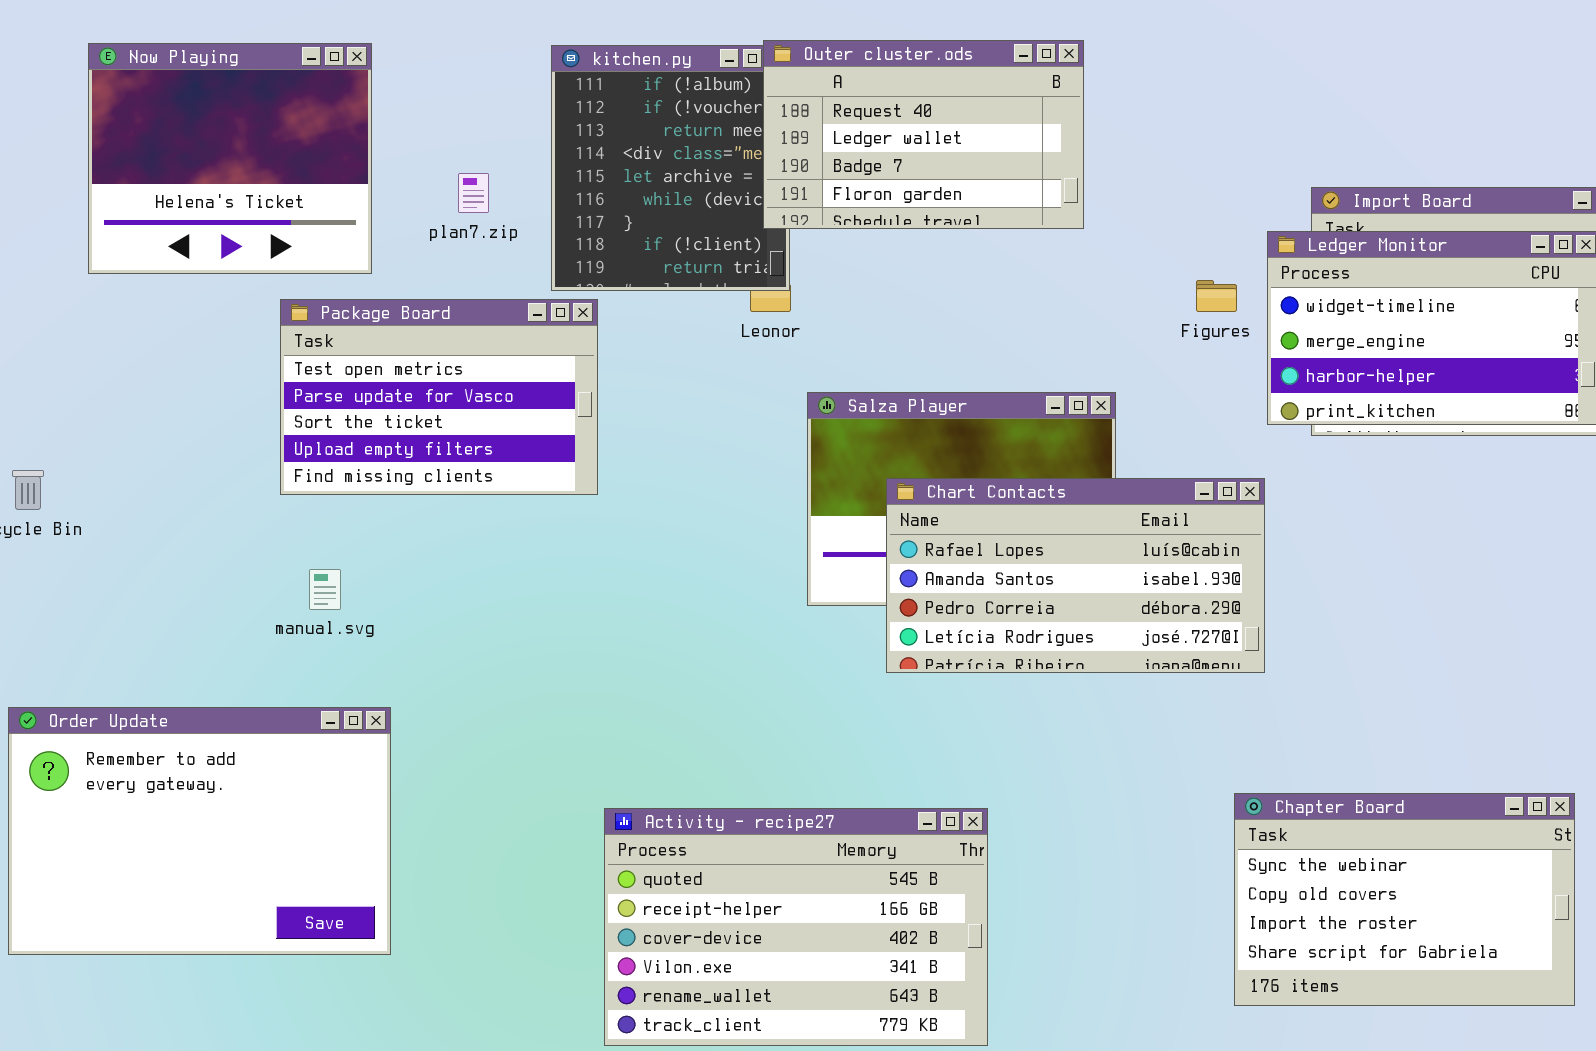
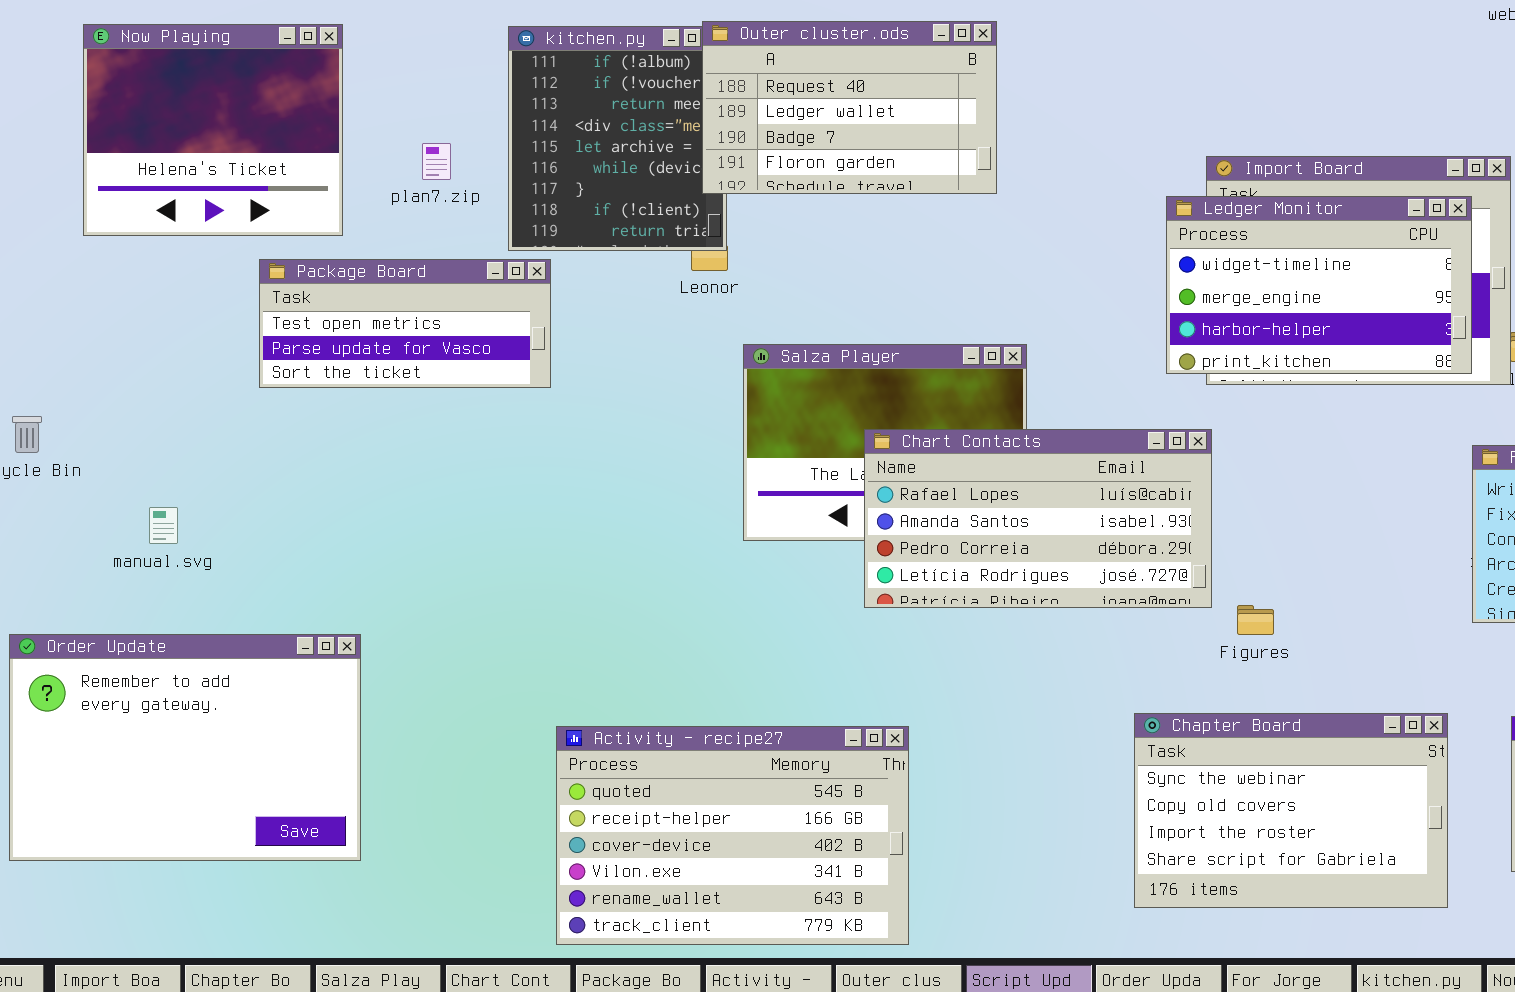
Figures: [1196,280,1237,312] -> [1237,605,1274,635], moved
Package Board: [280,299,598,495] -> [259,259,551,388], resized
Chart Contacts: [886,478,1265,673] -> [864,429,1212,608], moved
manual.svg: [309,569,341,610] -> [149,507,178,544], moved

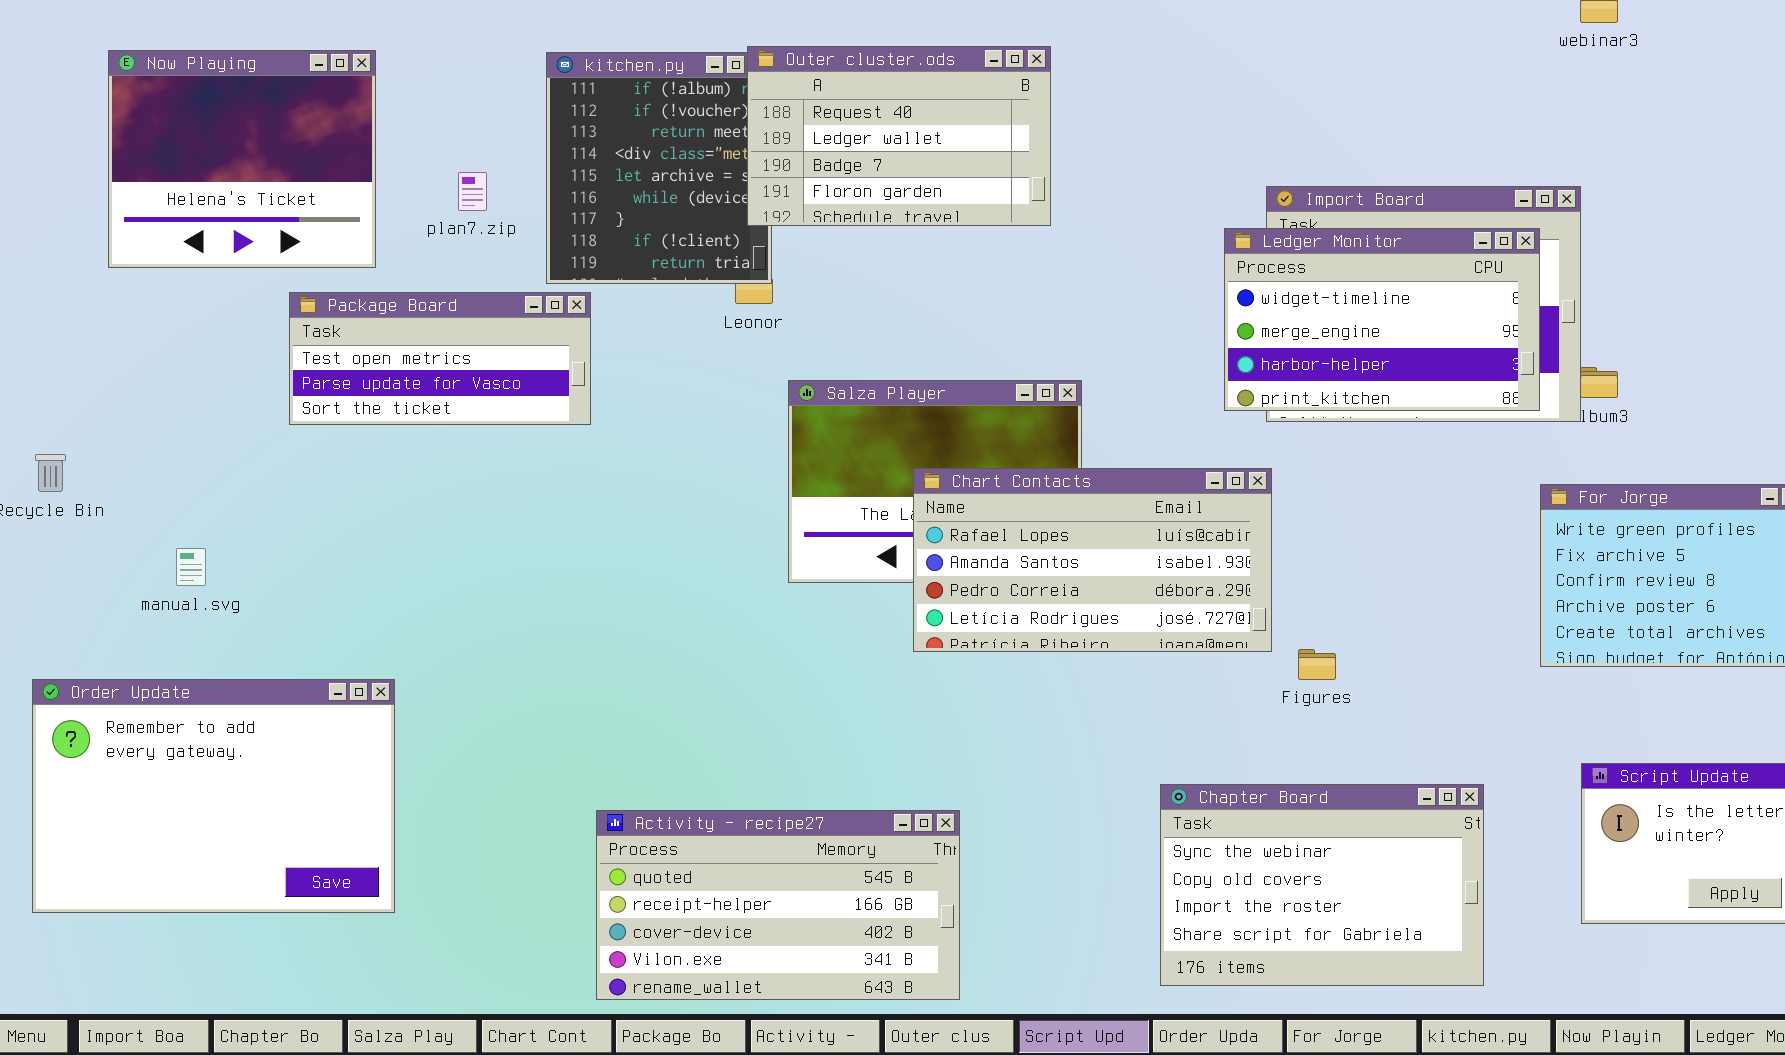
Chapter Board: [1134,713,1448,908] -> [1160,784,1484,986], moved
Activity - recipe27: [556,726,909,945] -> [596,810,960,1000], resized

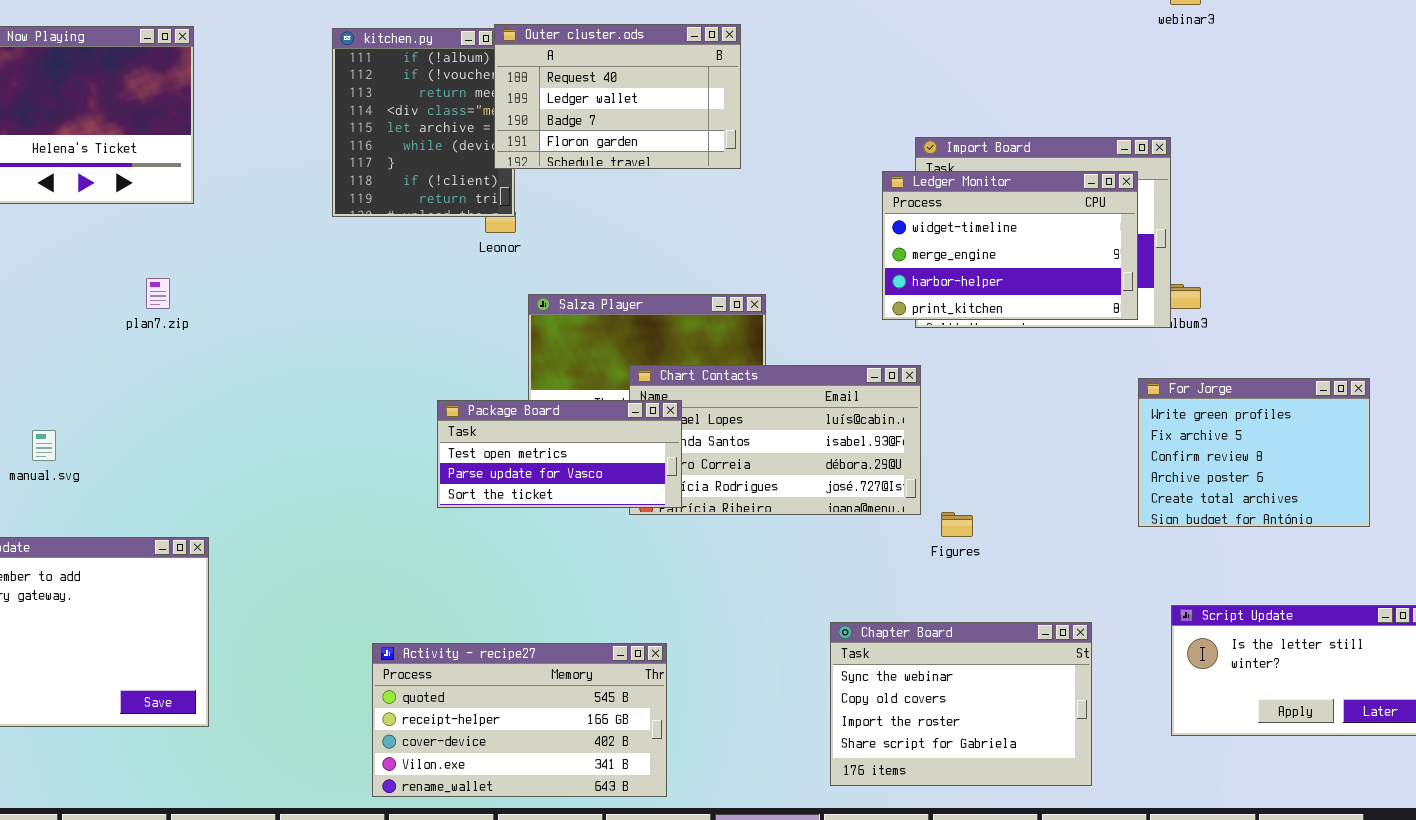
plan7.zip: [458,172,487,211] -> [146,278,170,309], moved
Package Board: [289,292,591,425] -> [437,400,682,508], moved

